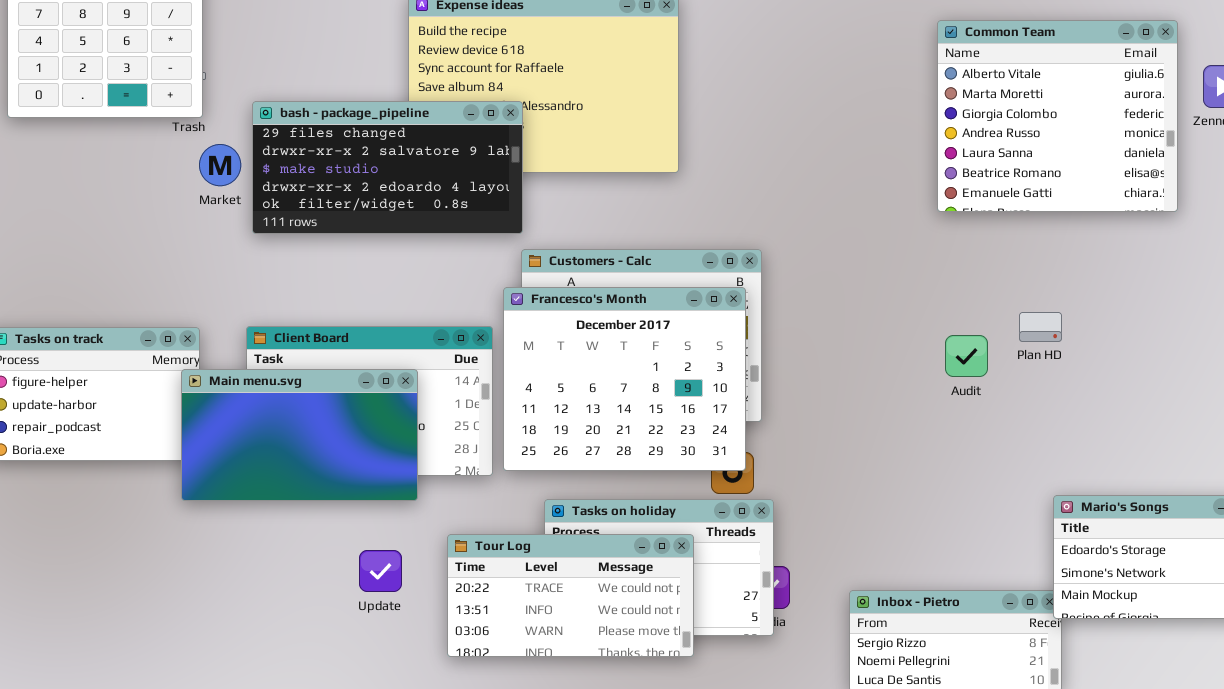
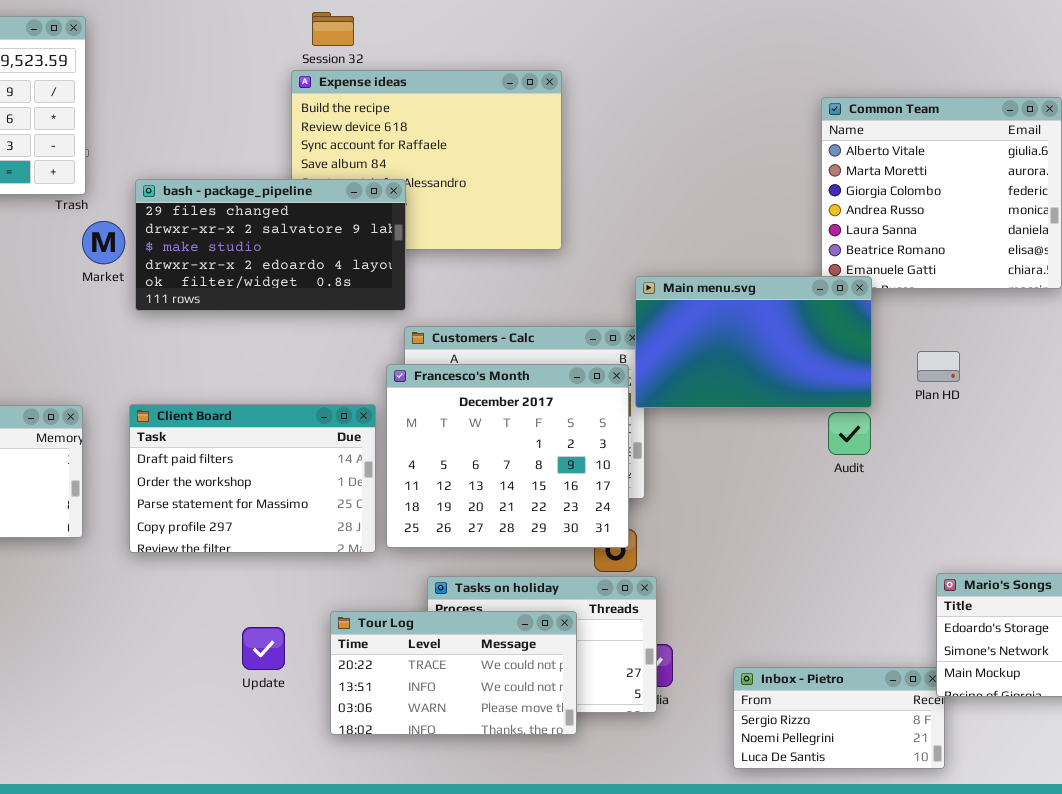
Plan HD: [1019,312,1062,342] -> [917,351,960,382], moved
Main menu.svg: [181,369,418,501] -> [635,276,872,408], moved

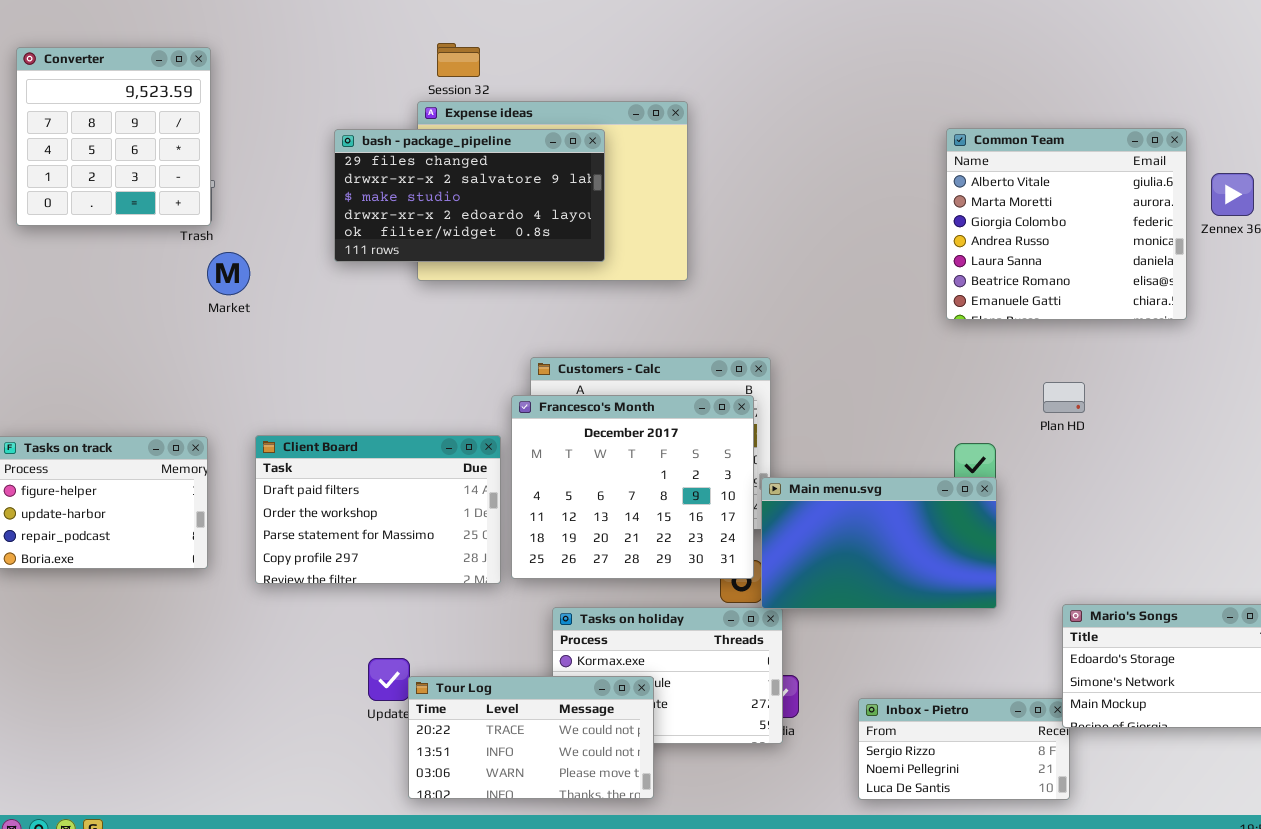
bash - package_pipeline: [135,179,406,311] -> [334,129,605,262], moved
Main menu.svg: [635,276,872,408] -> [761,477,997,609], moved
Tour Log: [330,611,577,735] -> [408,676,654,799], moved

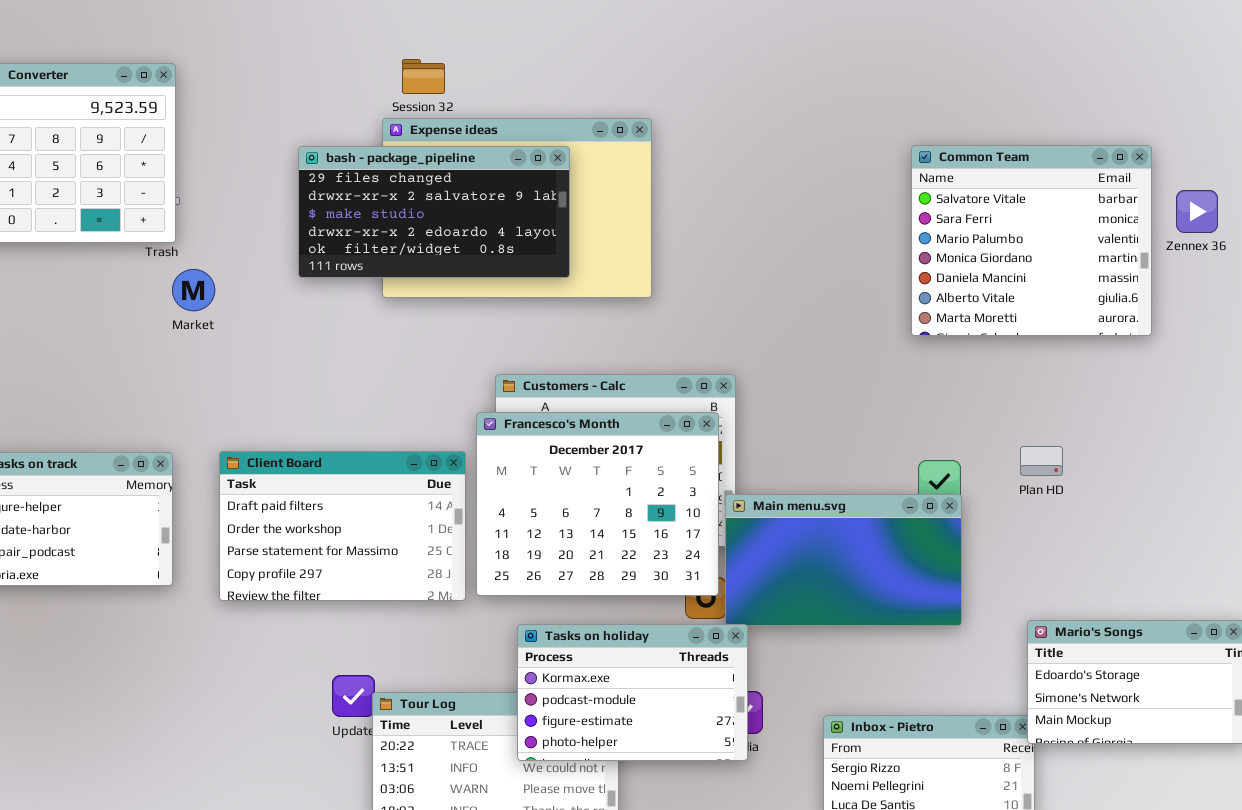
Common Team: [946,128,1187,320] -> [911,145,1152,336], scrolled up 5 rows
Plan HD: [1043,382,1085,413] -> [1020,446,1063,476], moved
Tasks on holiday: [552,607,783,744] -> [517,624,748,761], raised

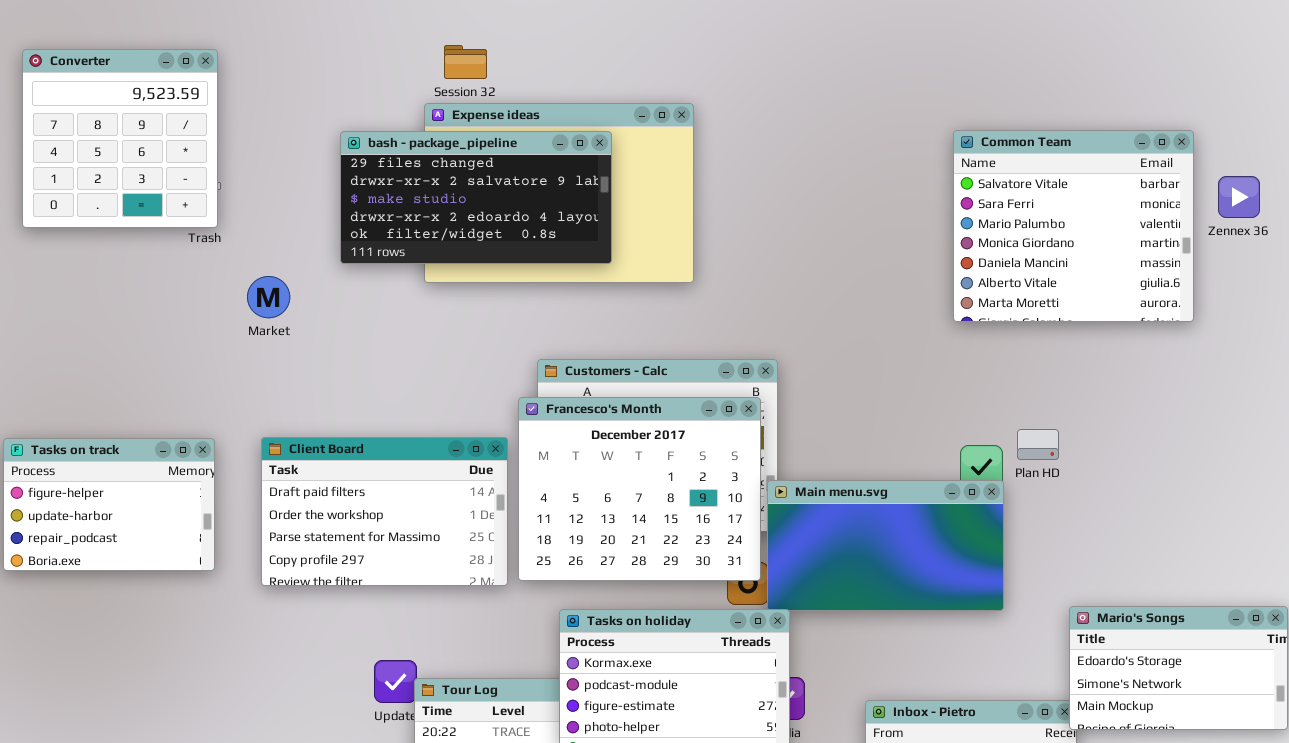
Market: [172,269,215,311] -> [247,276,290,318], moved
Plan HD: [1020,446,1063,476] -> [1017,429,1059,460], moved

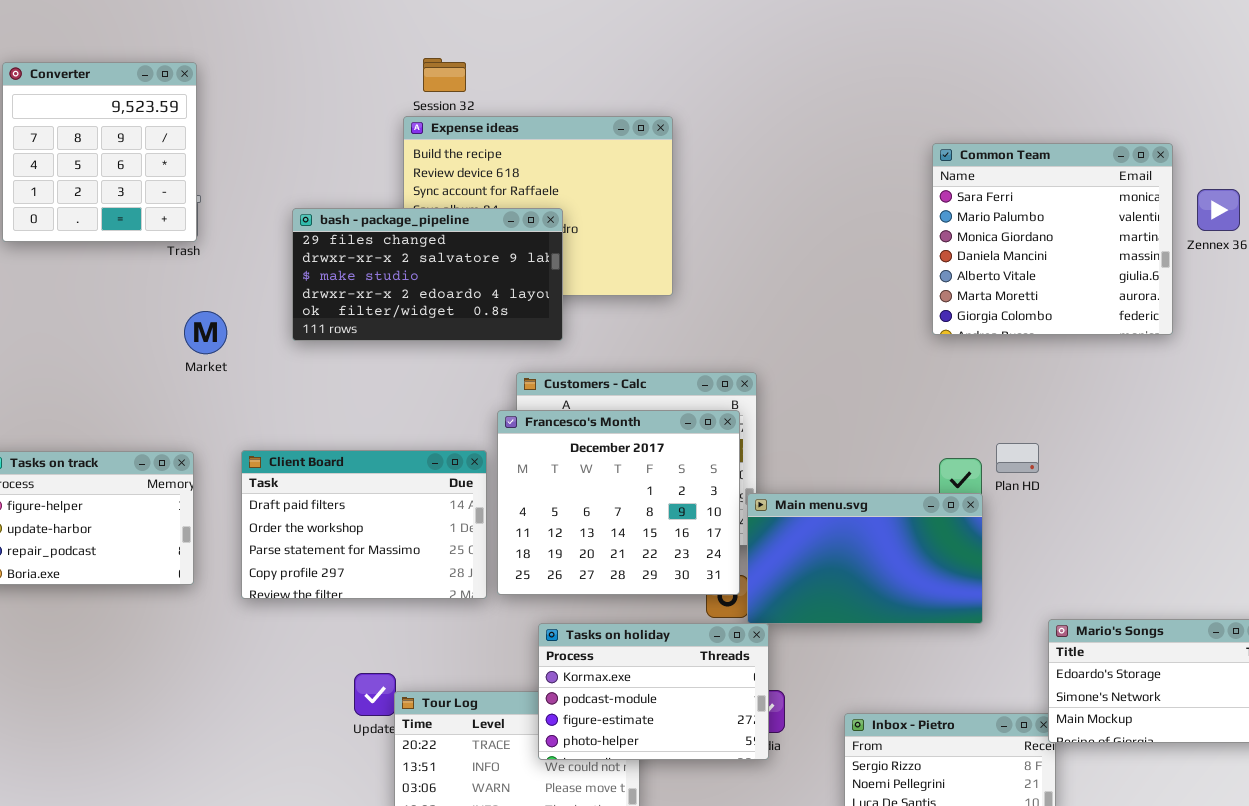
Common Team: [953,130,1194,322] -> [932,143,1173,335], scrolled down 1 row
bash - package_pipeline: [340,131,612,264] -> [292,208,563,341], moved
Market: [247,276,290,318] -> [184,311,227,354], moved

